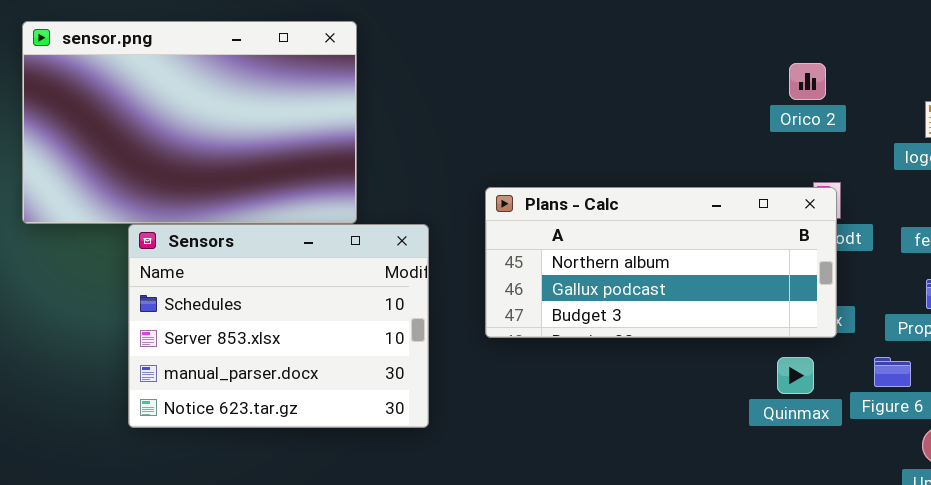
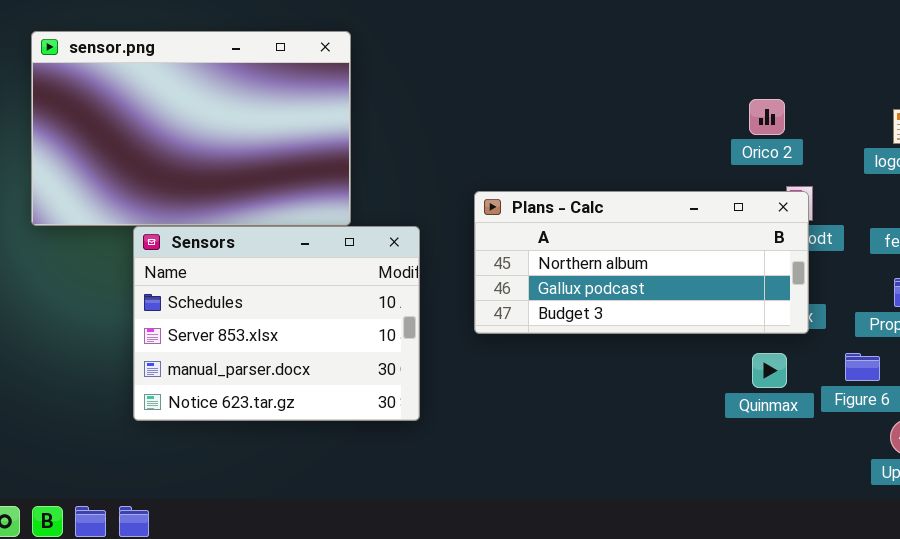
Orico 2: [789,63,826,100] -> [749,99,785,135], moved

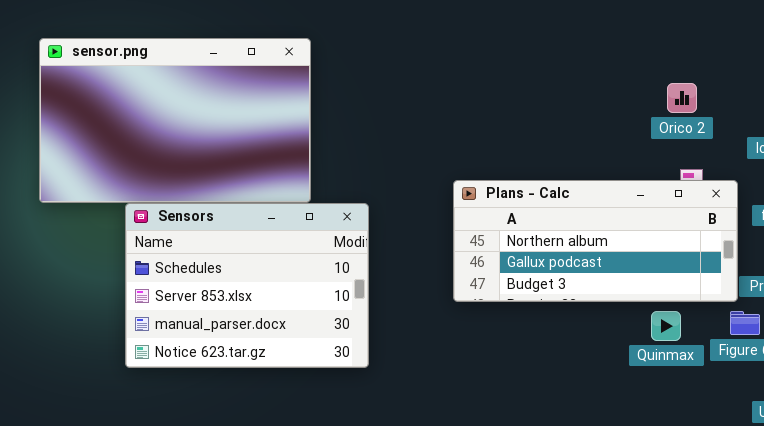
Orico 2: [749,99,785,135] -> [667,83,697,113], moved
Plans - Calc: [474,191,809,334] -> [453,180,738,302], moved

